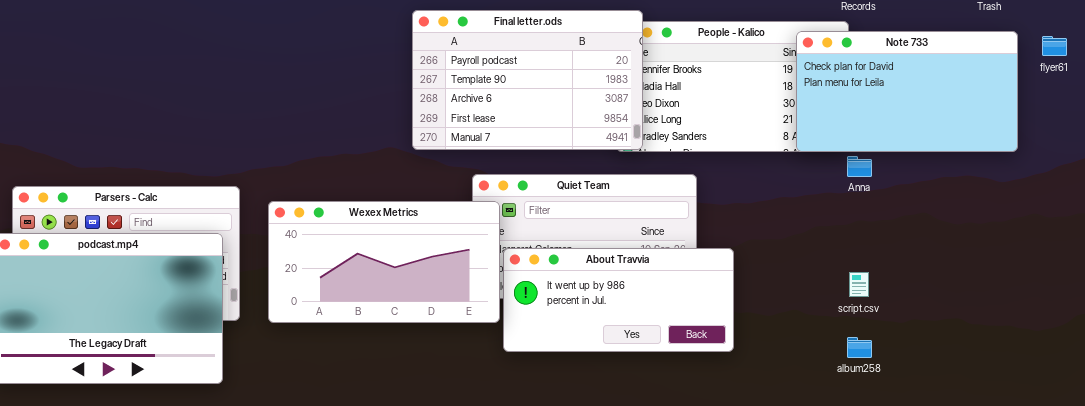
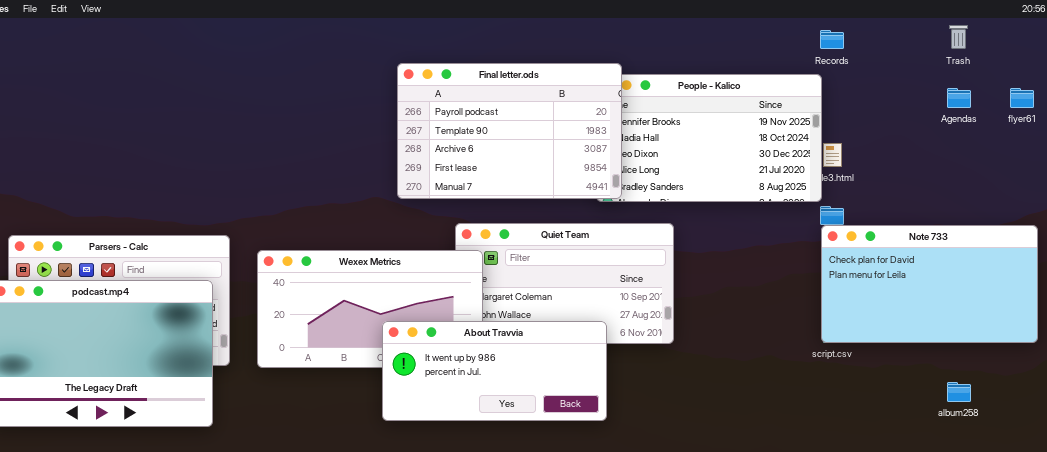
Note 733: [796,31,1018,152] -> [821,225,1038,343], moved
About Travvia: [503,248,734,352] -> [382,321,607,421], moved
album258: [847,337,872,358] -> [947,382,971,402], moved

